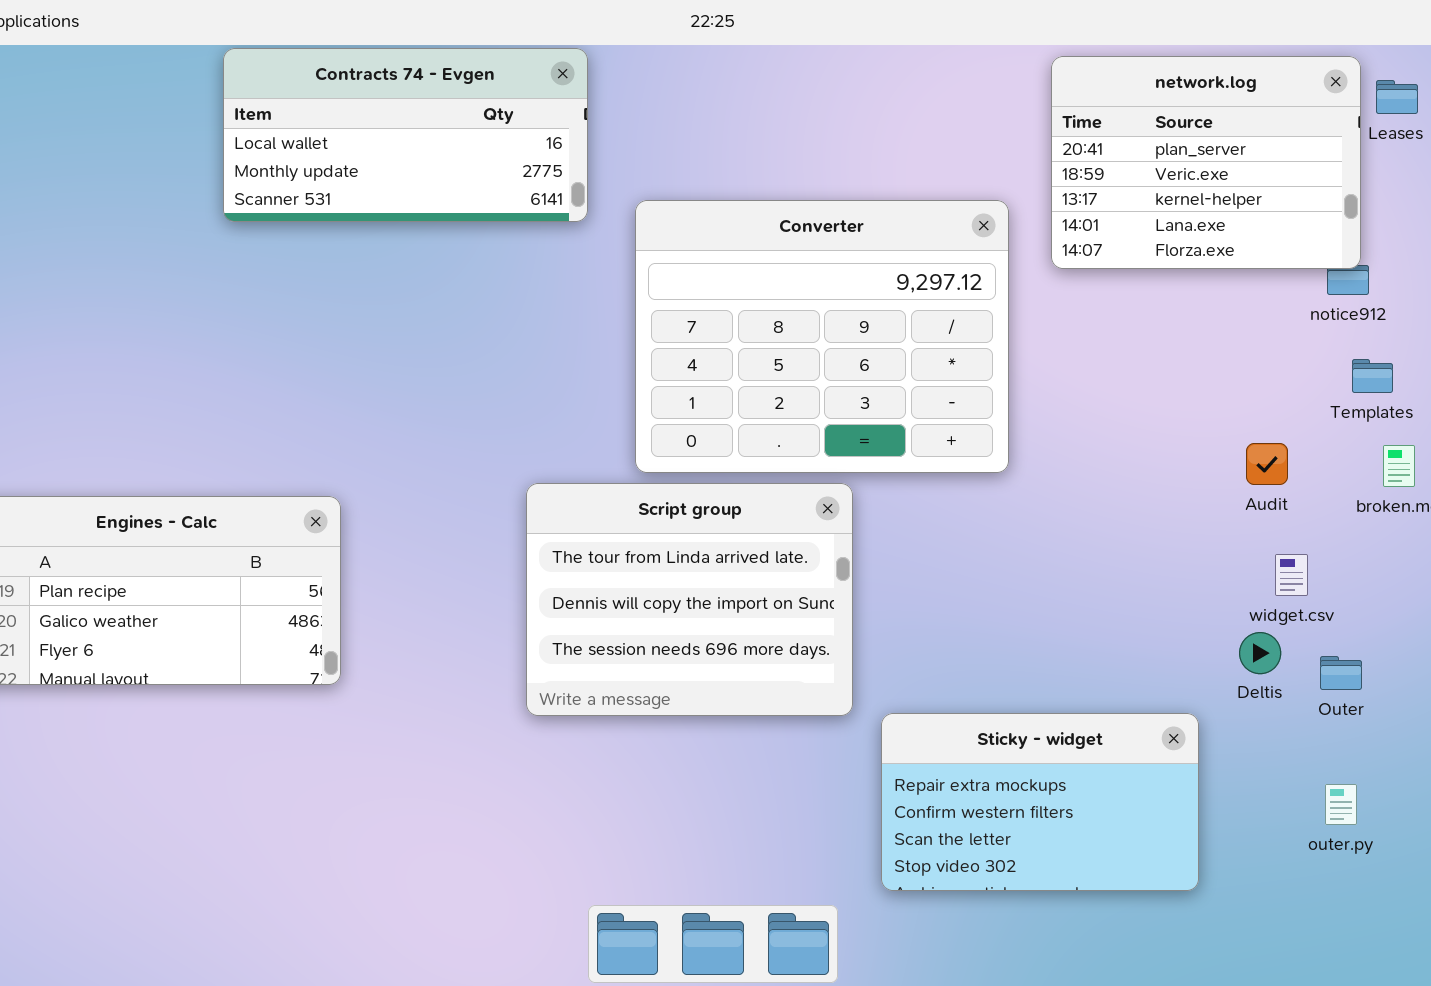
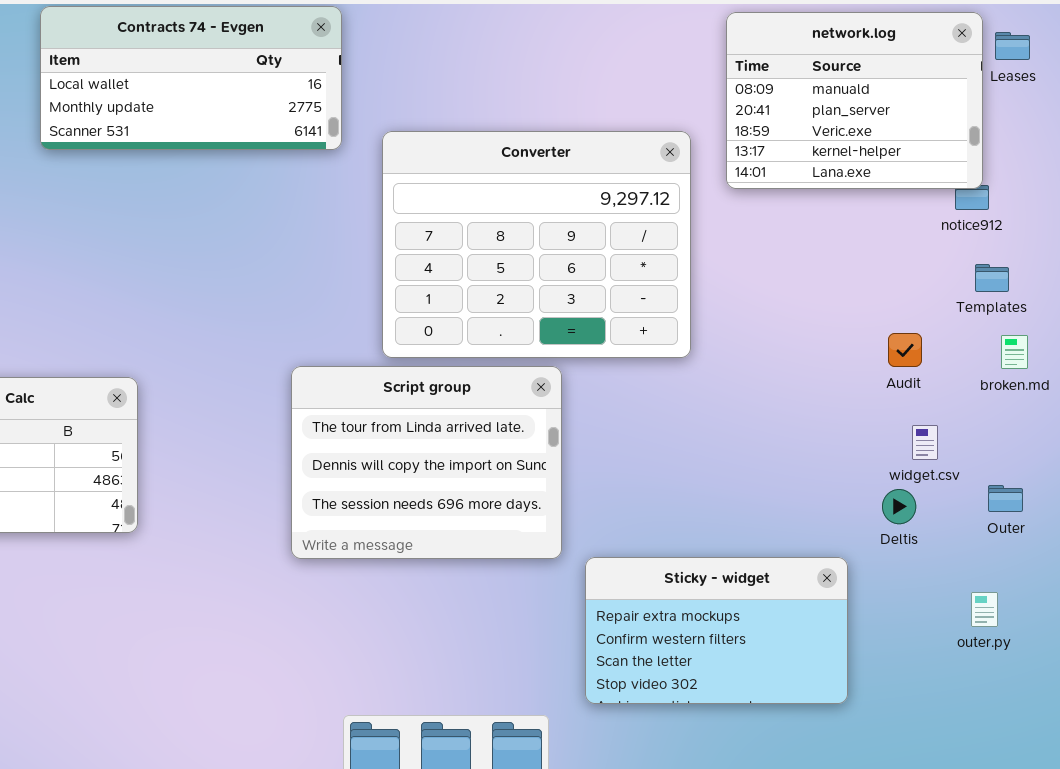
network.log: [1051,56,1361,269] -> [726,12,983,189], scrolled up 1 row
Outer: [1320,656,1362,690] -> [988,485,1023,512], moved
outer.py: [1325,784,1357,825] -> [971,592,998,627], moved

